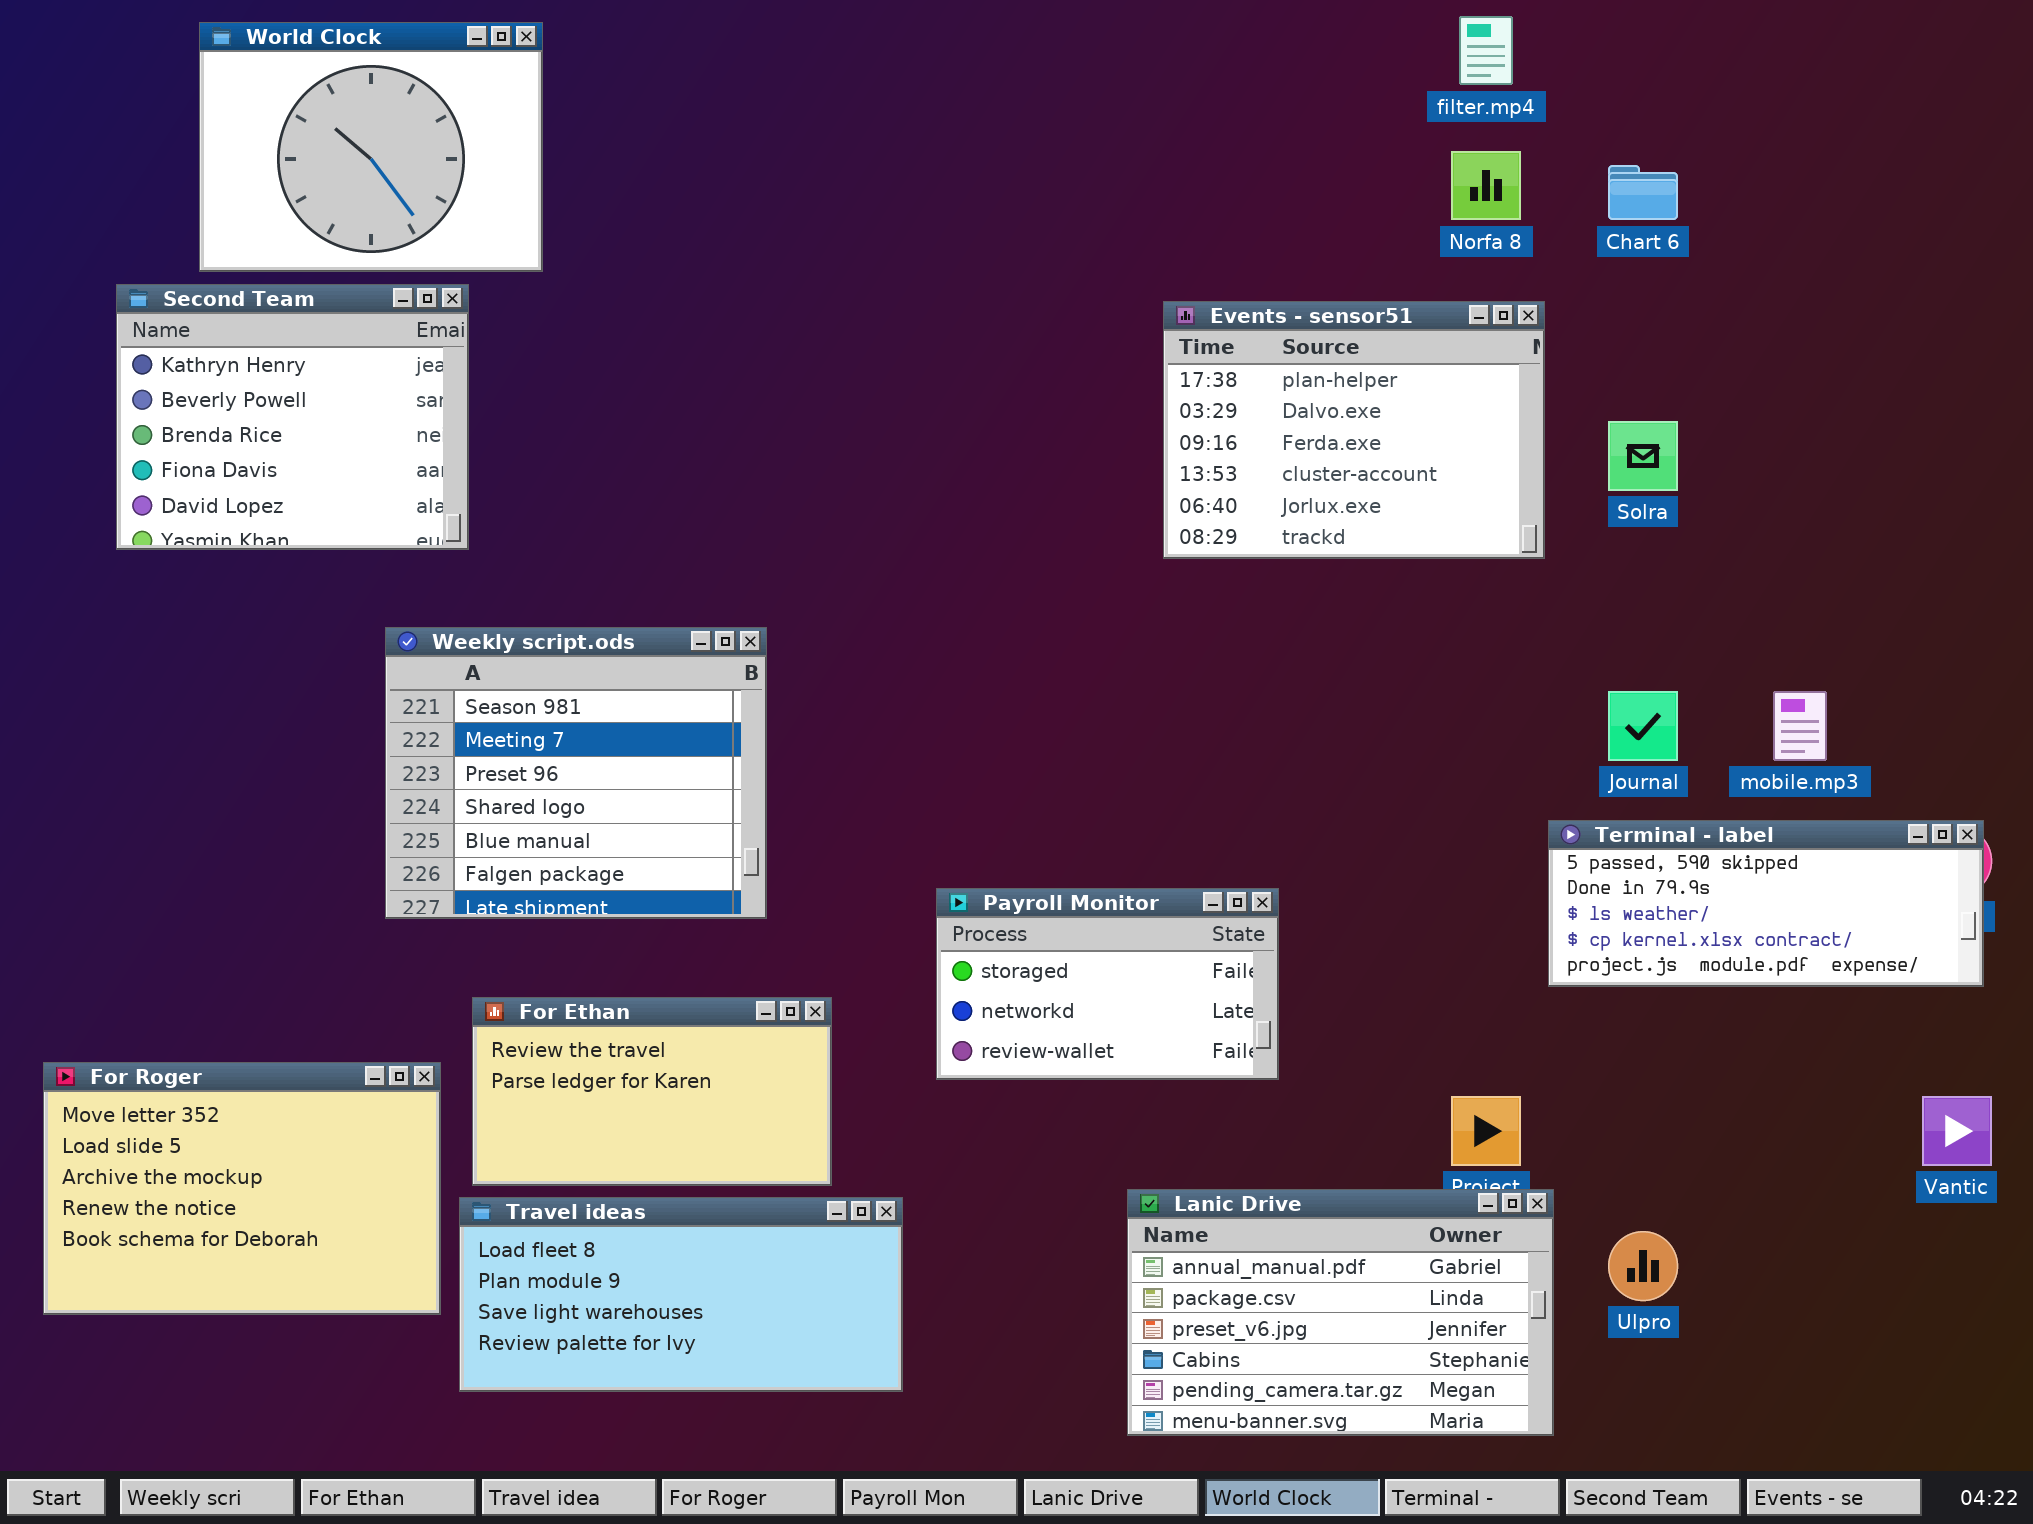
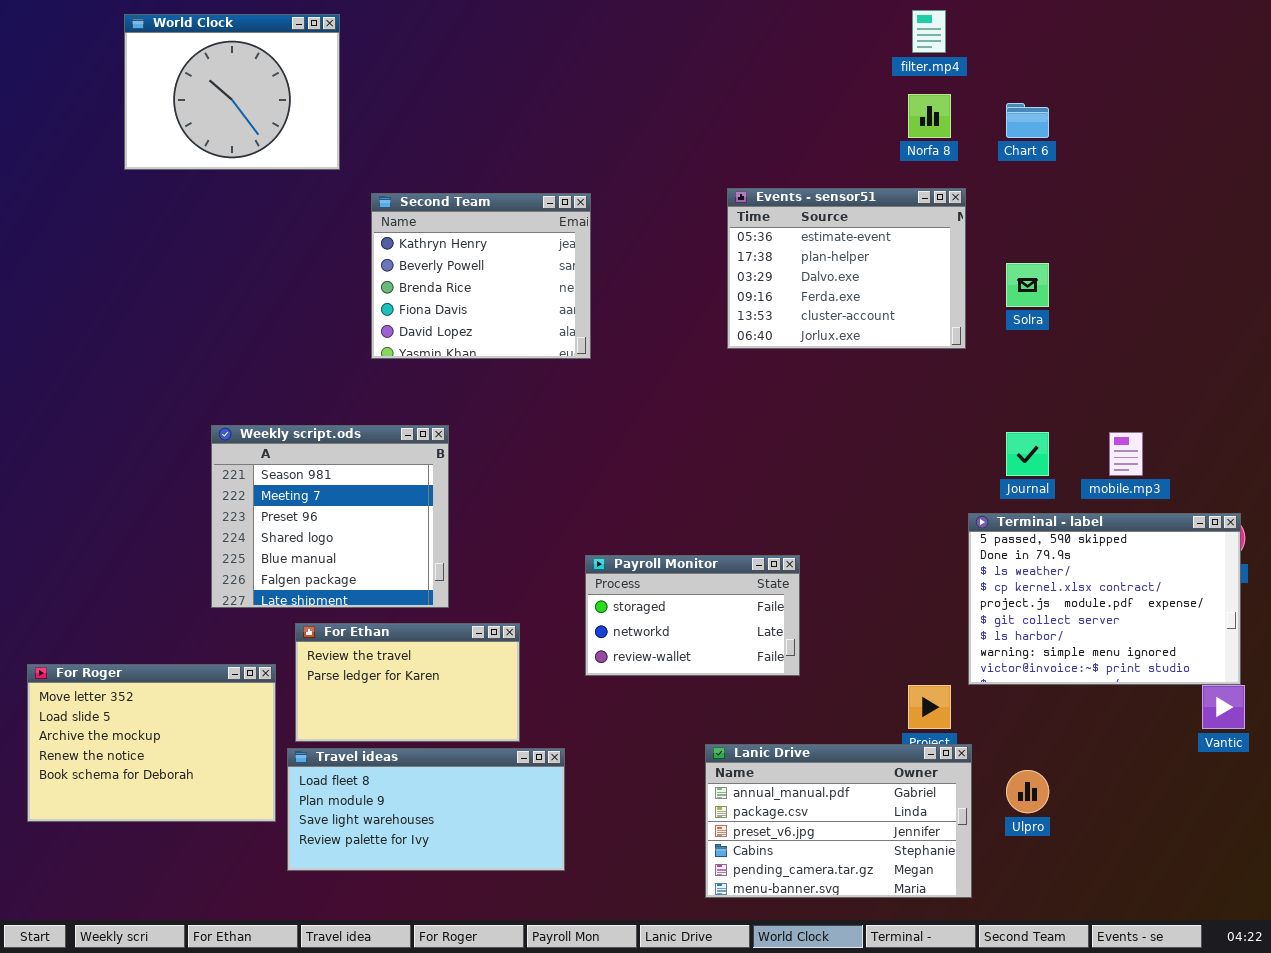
Second Team: [116,284,469,550] -> [371,193,591,359], moved
Events - sensor51: [1163,301,1545,559] -> [727,188,966,349], scrolled up 1 row
Weekly script.ods: [385,627,767,919] -> [211,425,449,608], moved
Terminal - label: [1548,820,1984,987] -> [968,513,1241,685], resized

